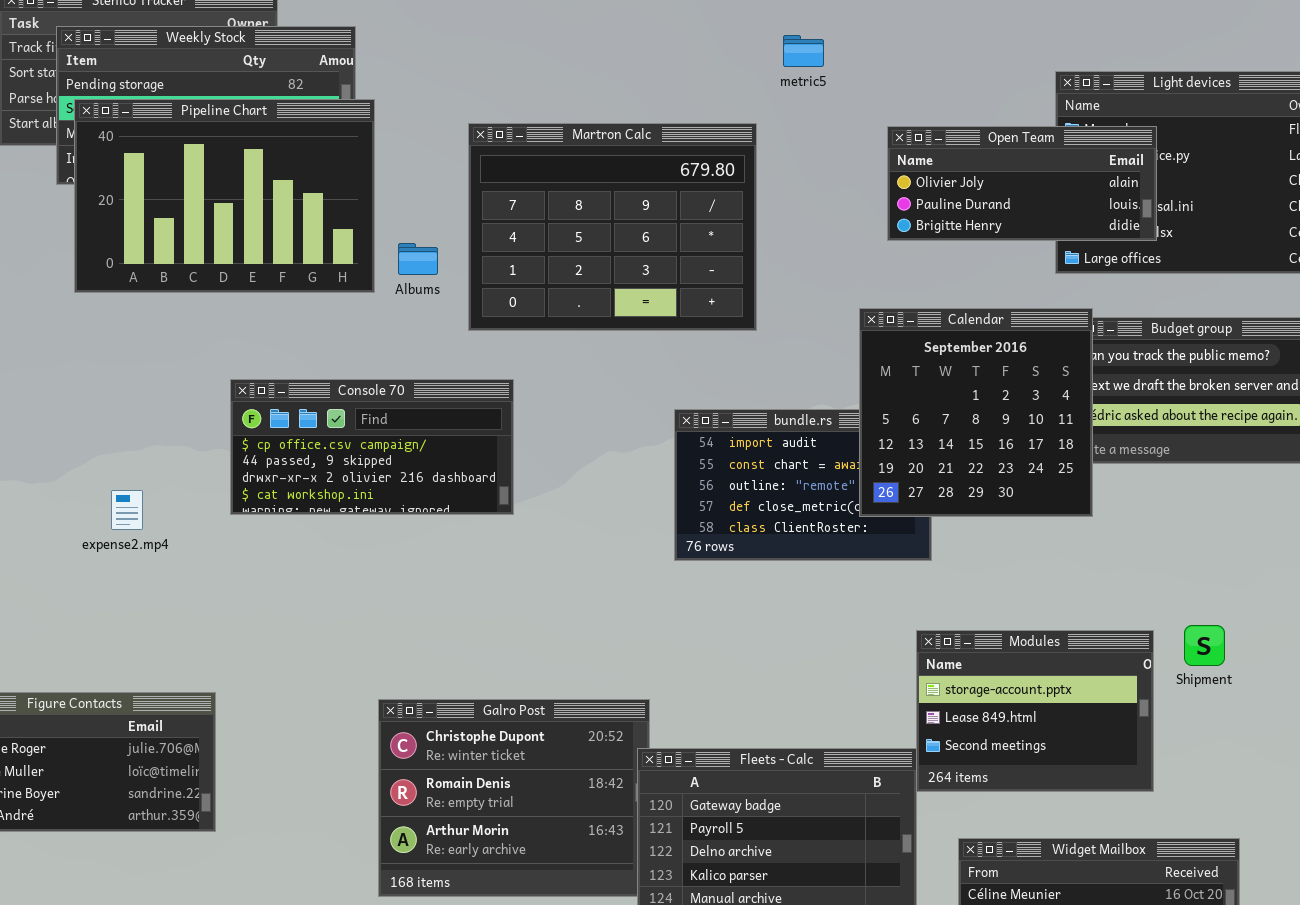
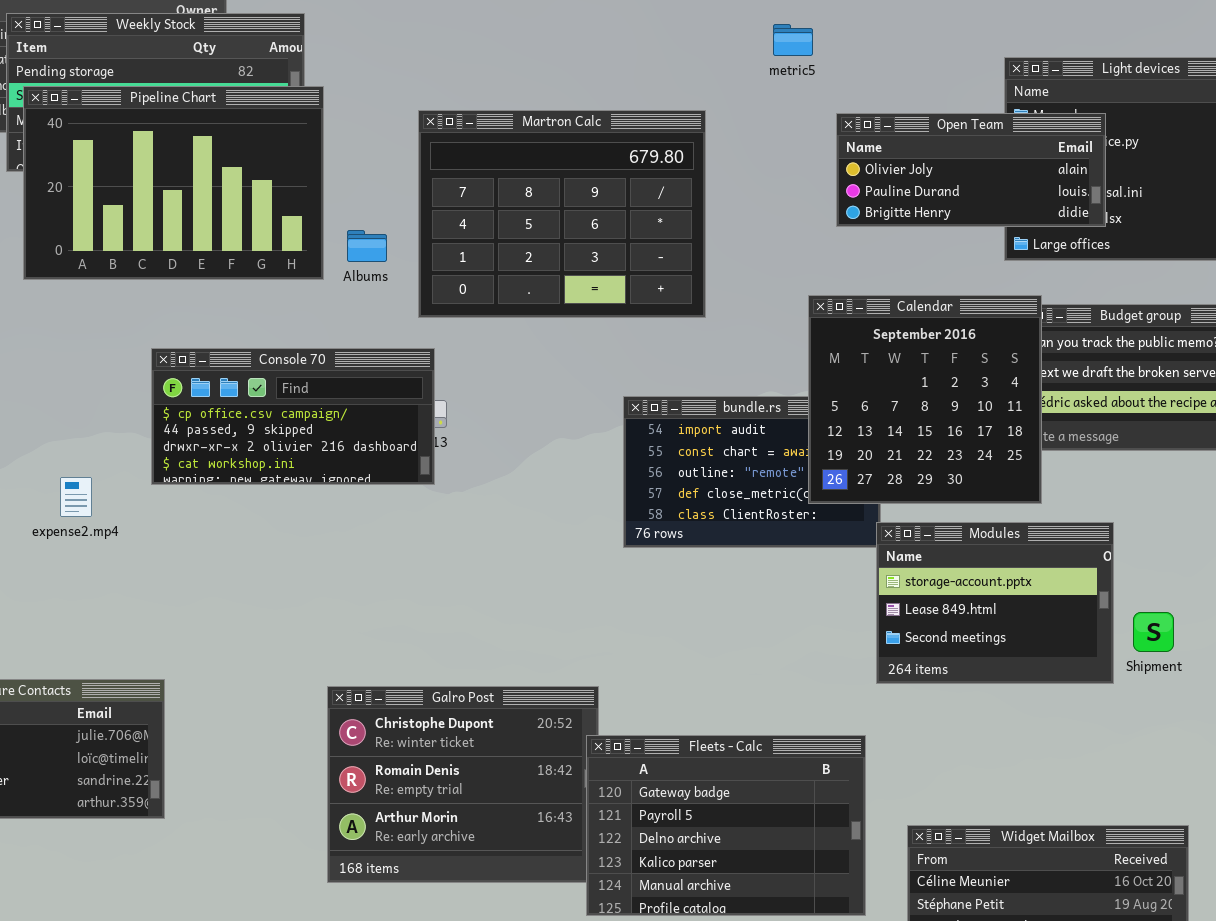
metric5: [783,35,824,67] -> [773,24,813,56], moved
Console 70: [230,379,514,515] -> [151,348,435,485], moved
Modules: [916,630,1154,792] -> [876,522,1114,684], moved

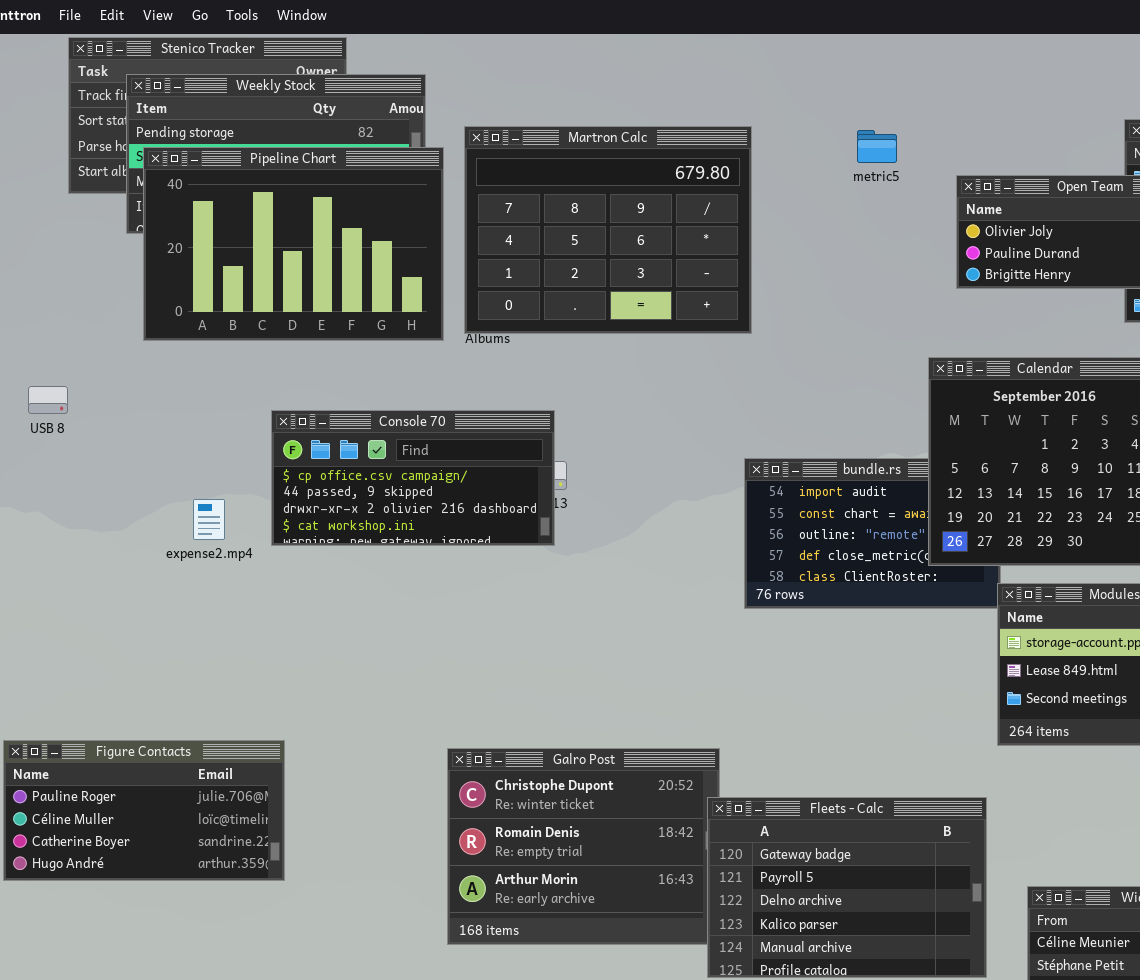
metric5: [773,24,813,56] -> [857,130,897,163], moved
Martron Calc: [418,110,706,318] -> [464,126,752,334], moved
expense2.mp4: [60,477,92,517] -> [193,499,225,540], moved

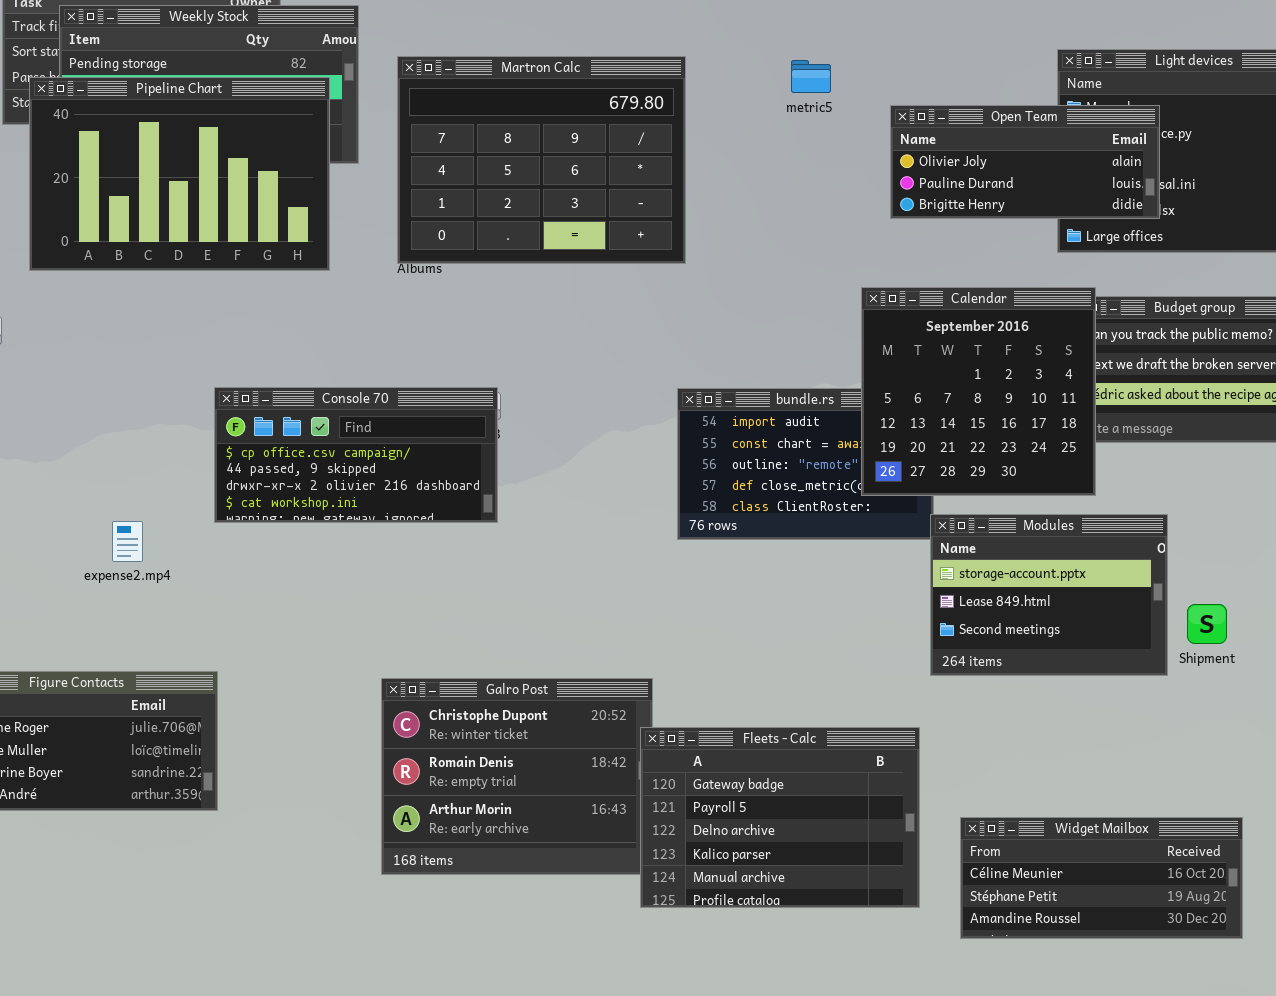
Pipeline Chart: [143,147,444,341] -> [29,77,330,271], moved
Console 70: [271,410,555,546] -> [214,387,498,523], moved
expense2.mp4: [193,499,225,540] -> [112,521,143,562], moved

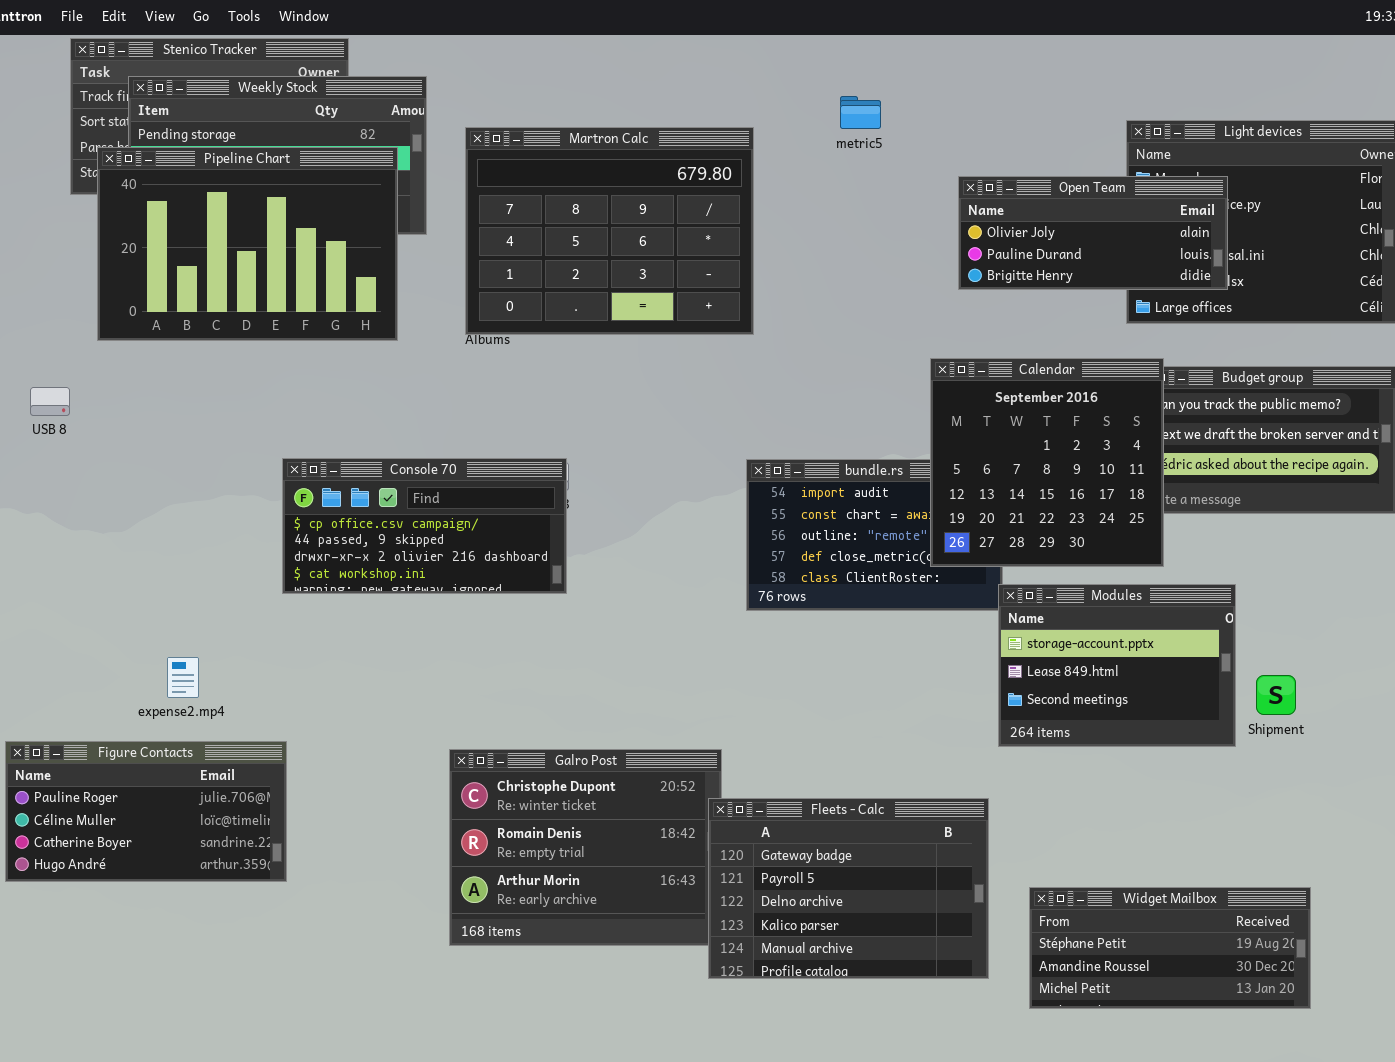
metric5: [791,60,831,93] -> [840,96,881,129], moved
expense2.mp4: [112,521,143,562] -> [167,657,199,698], moved
Widget Mailbox: [960,817,1243,939] -> [1029,887,1311,1009], scrolled down 1 row

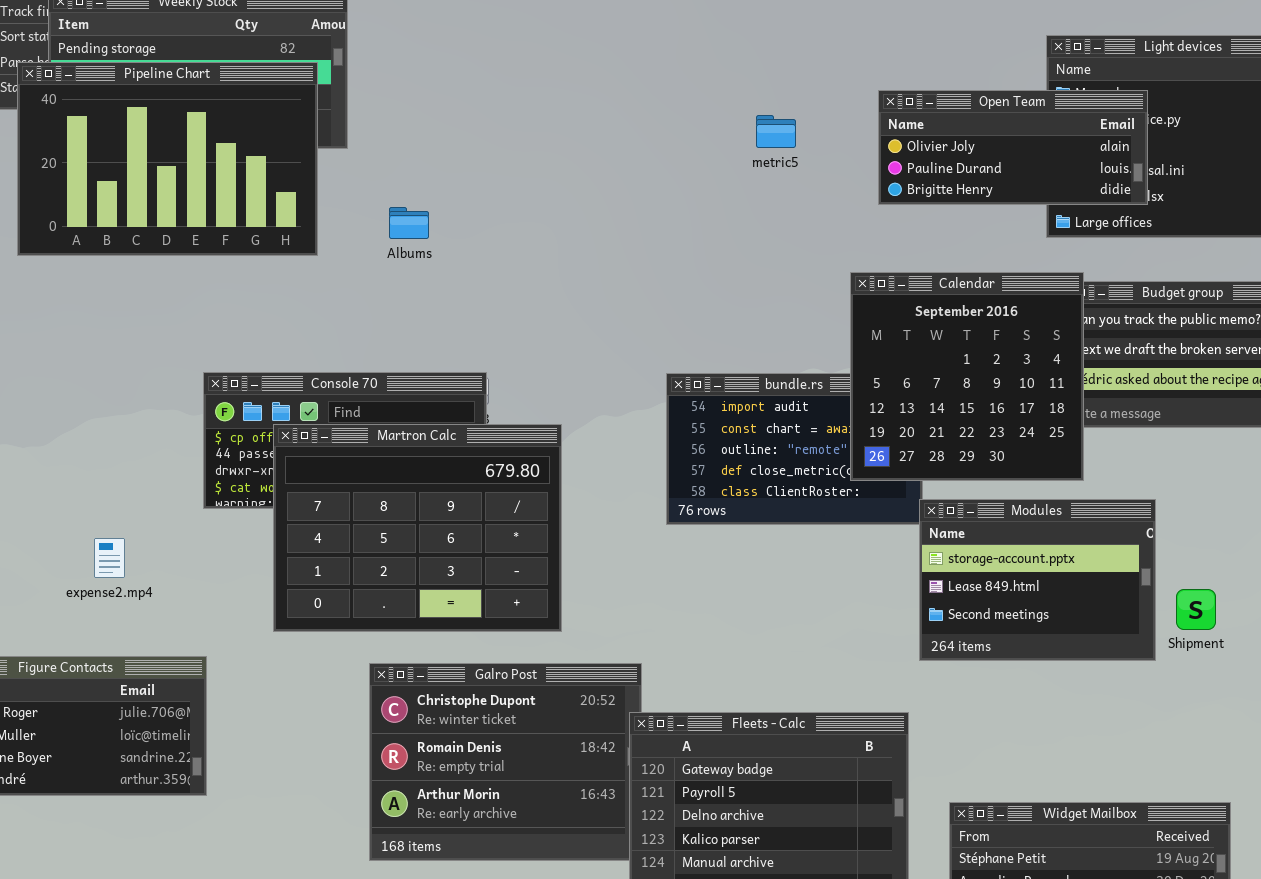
metric5: [840,96,881,129] -> [756,115,796,148], moved
Martron Calc: [465,127,754,335] -> [273,424,562,632], moved
expense2.mp4: [167,657,199,698] -> [94,538,125,578], moved

